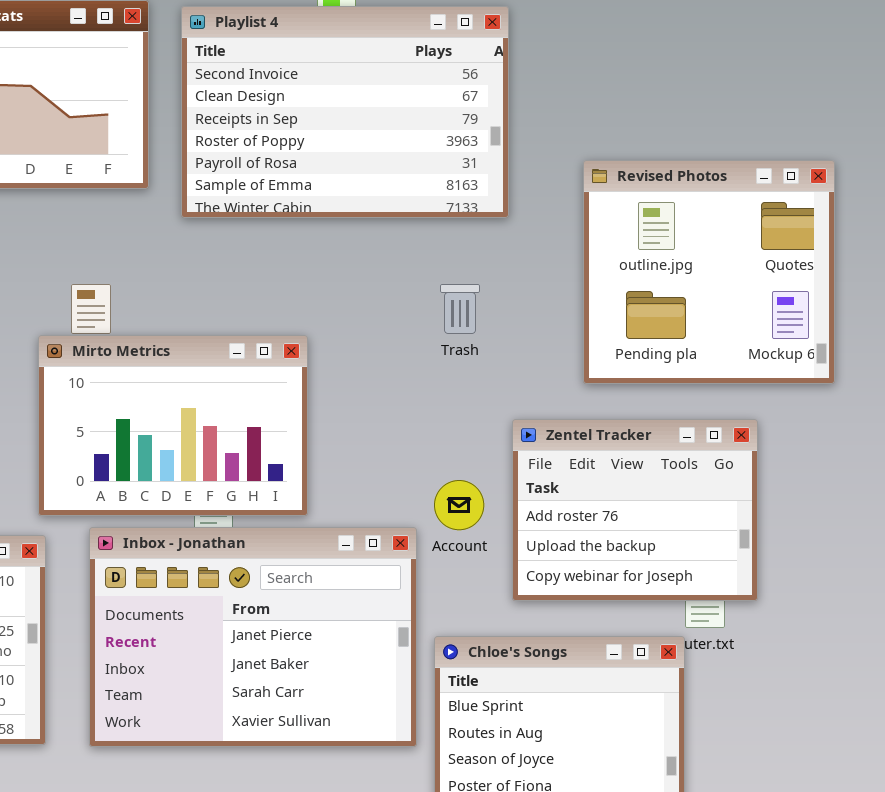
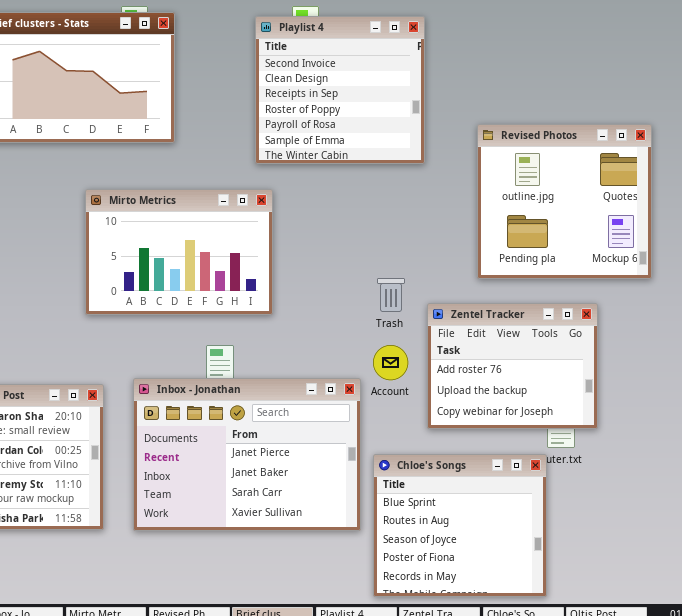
Playlist 4: [181,6,509,218] -> [255,16,425,164], resized
Trash: [440,284,480,334] -> [377,278,405,312], moved
Mirto Metrics: [38,335,308,516] -> [85,189,273,315], moved

